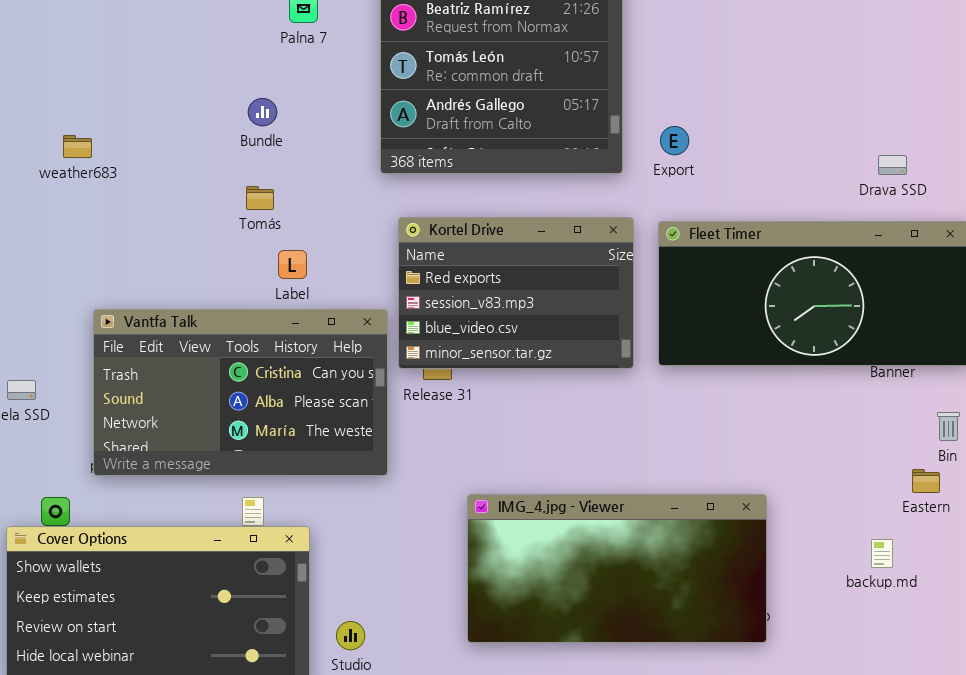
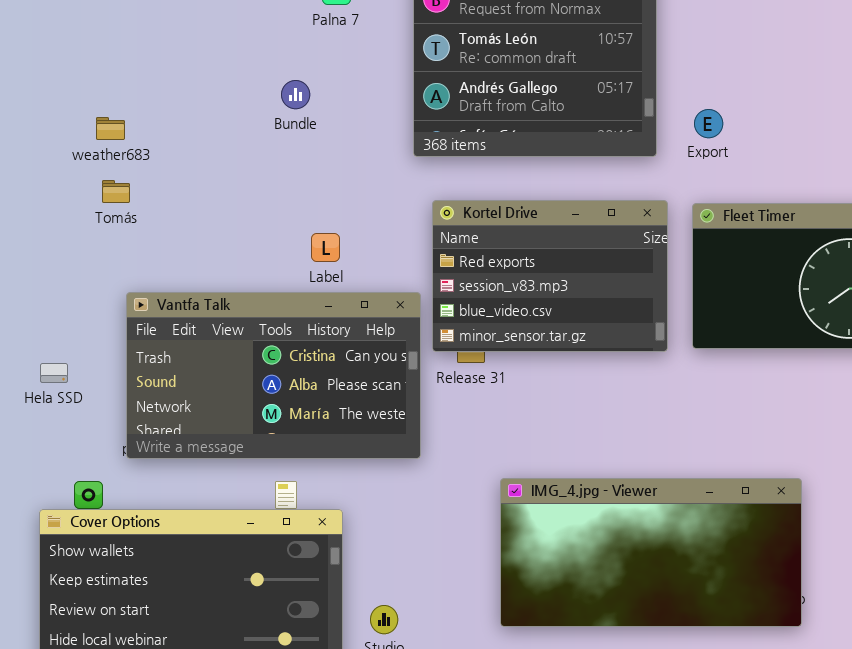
Tomás: [246,186,274,210] -> [102,180,130,203], moved

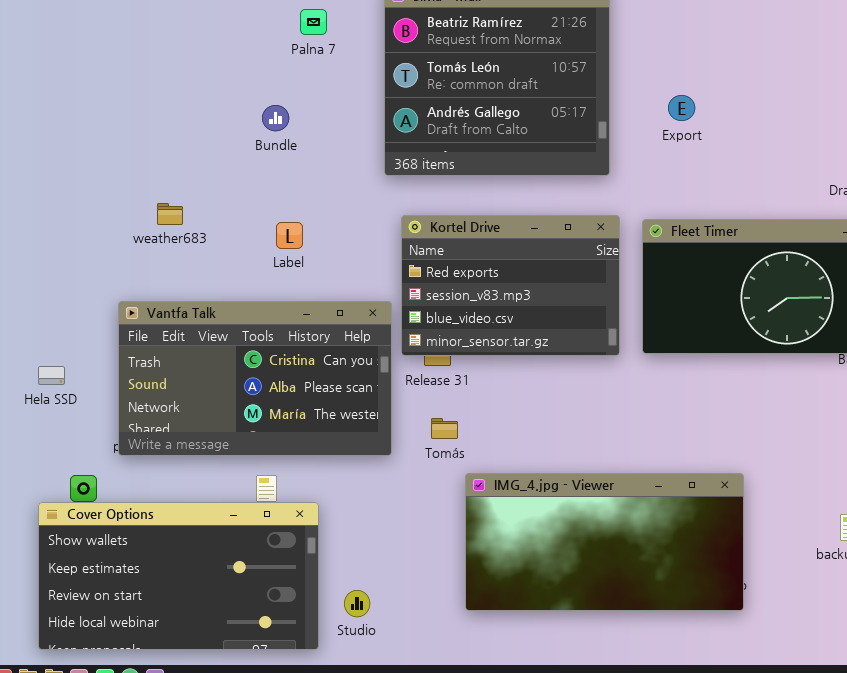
Export: [694,109,723,138] -> [668,95,695,121], moved
weather683: [96,117,125,140] -> [157,203,183,225], moved
Tomás: [102,180,130,203] -> [431,418,458,439], moved
Label: [311,233,340,262] -> [276,222,303,249], moved

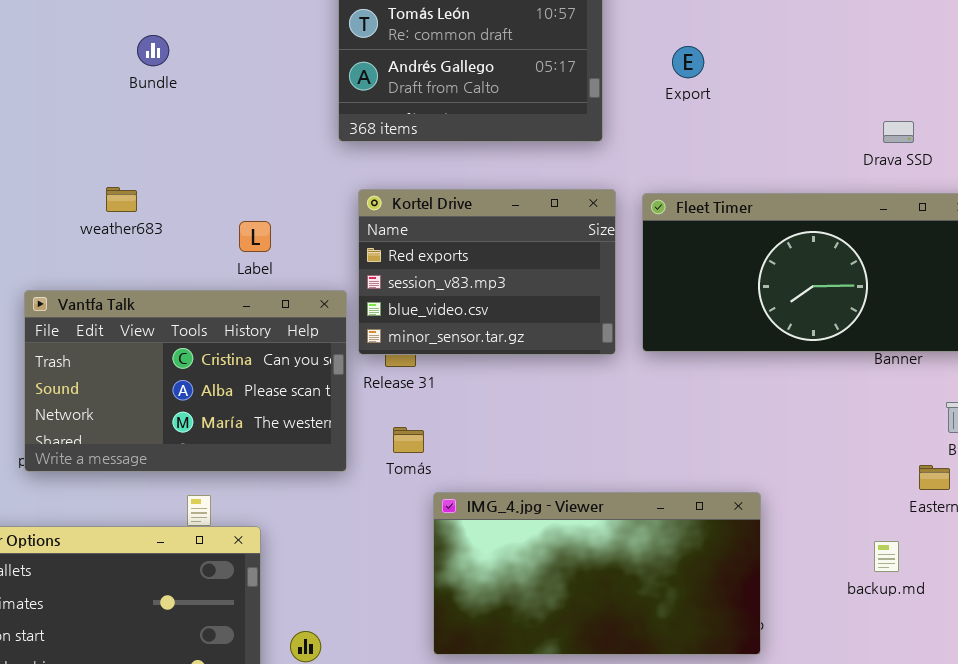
Bundle: [262,105,289,131] -> [137,35,169,66], moved
weather683: [157,203,183,225] -> [106,187,137,212], moved
Label: [276,222,303,249] -> [239,221,271,252], moved

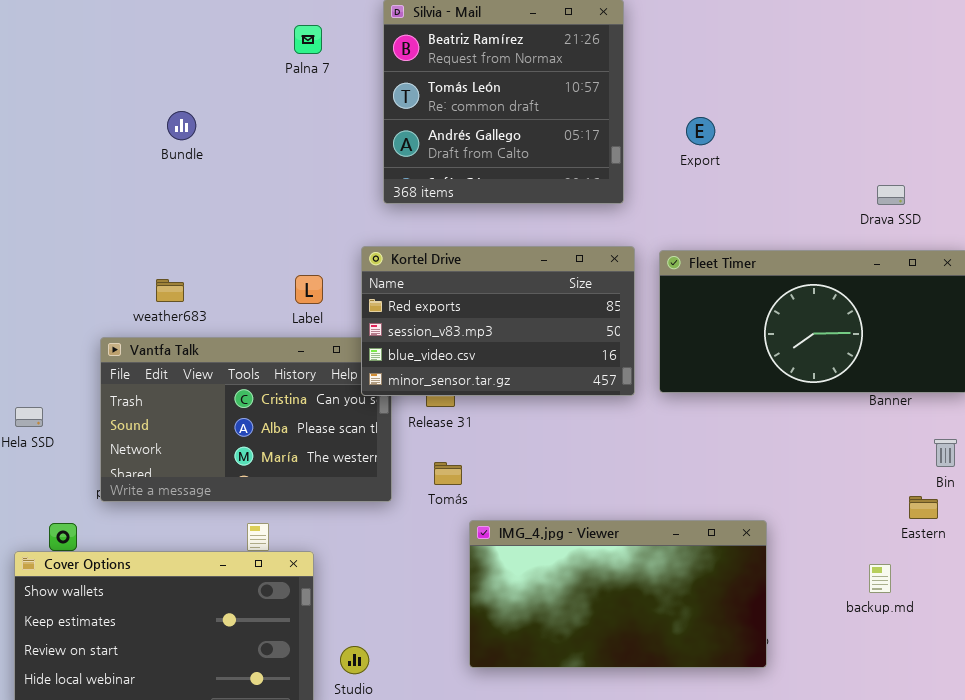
Bundle: [137,35,169,66] -> [167,111,196,140], moved
weather683: [106,187,137,212] -> [156,279,184,302], moved
Kortel Drive: [358,189,616,355] -> [361,246,635,396], resized

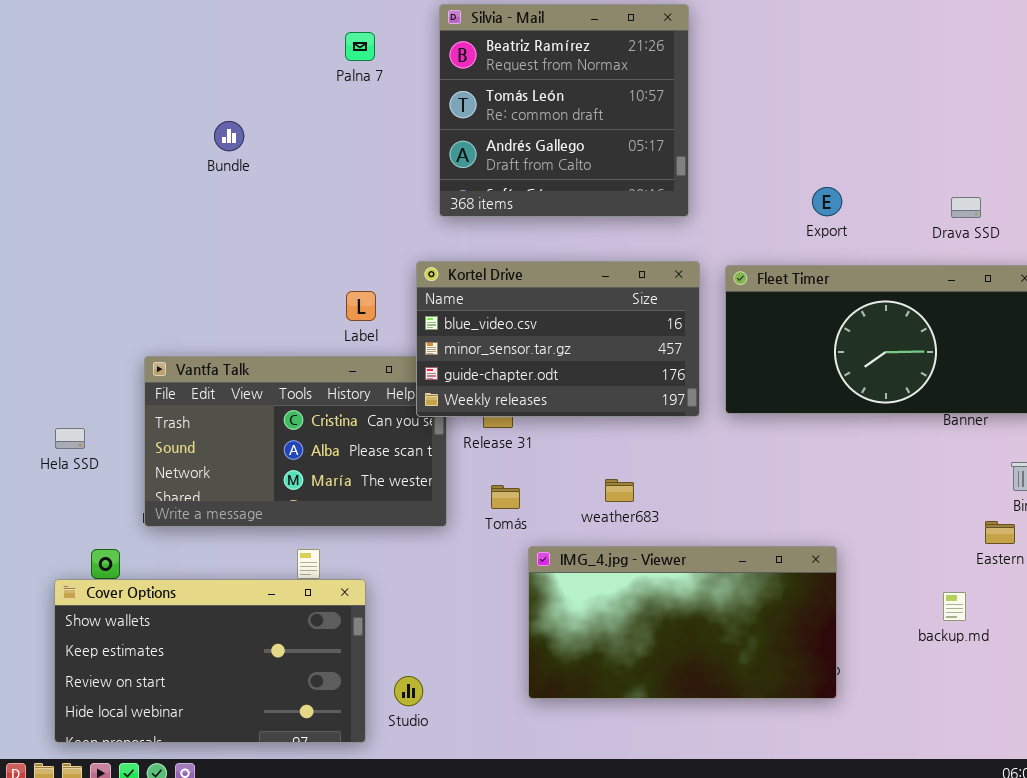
Export: [686,117,715,145] -> [812,187,842,216], moved
Kortel Drive: [361,246,635,396] -> [416,261,700,417], scrolled down 2 rows
weather683: [156,279,184,302] -> [605,479,634,502], moved

